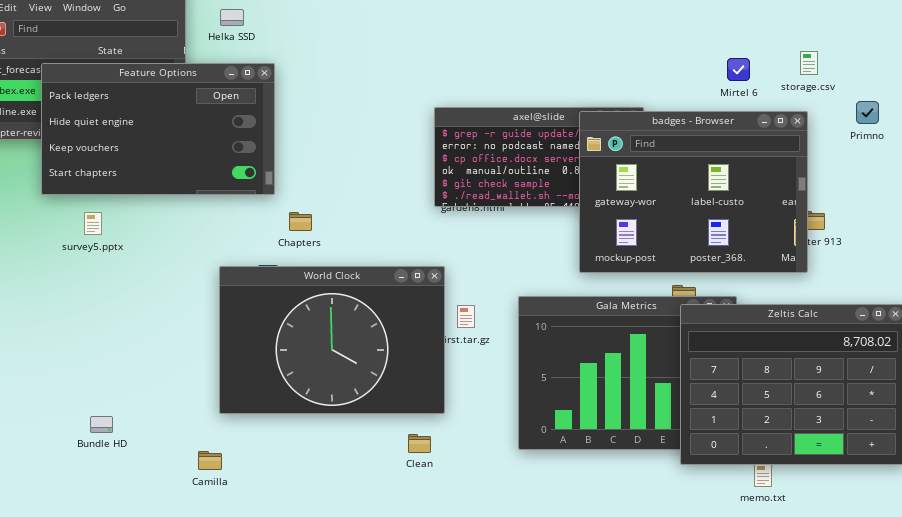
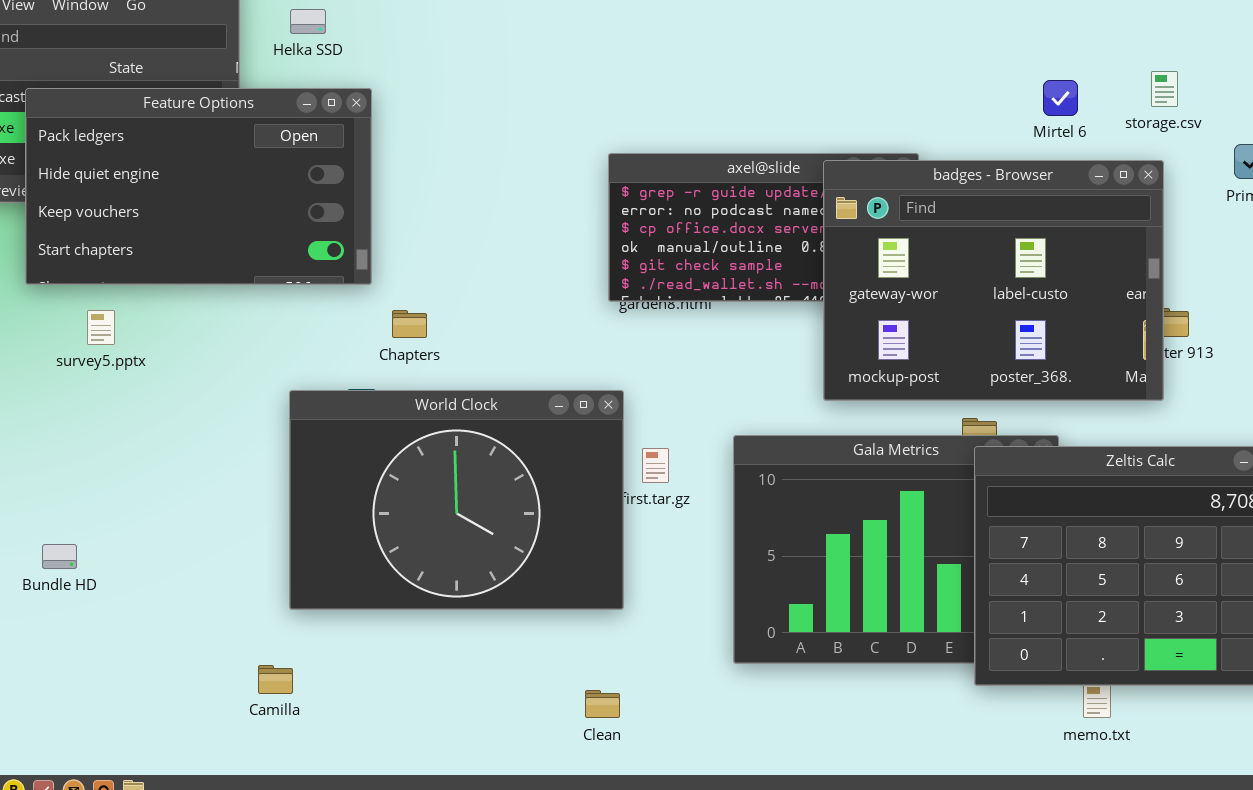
Bundle HD: [90,416,113,433] -> [42,544,77,569], moved
Clean: [408,434,431,453] -> [585,690,620,718], moved

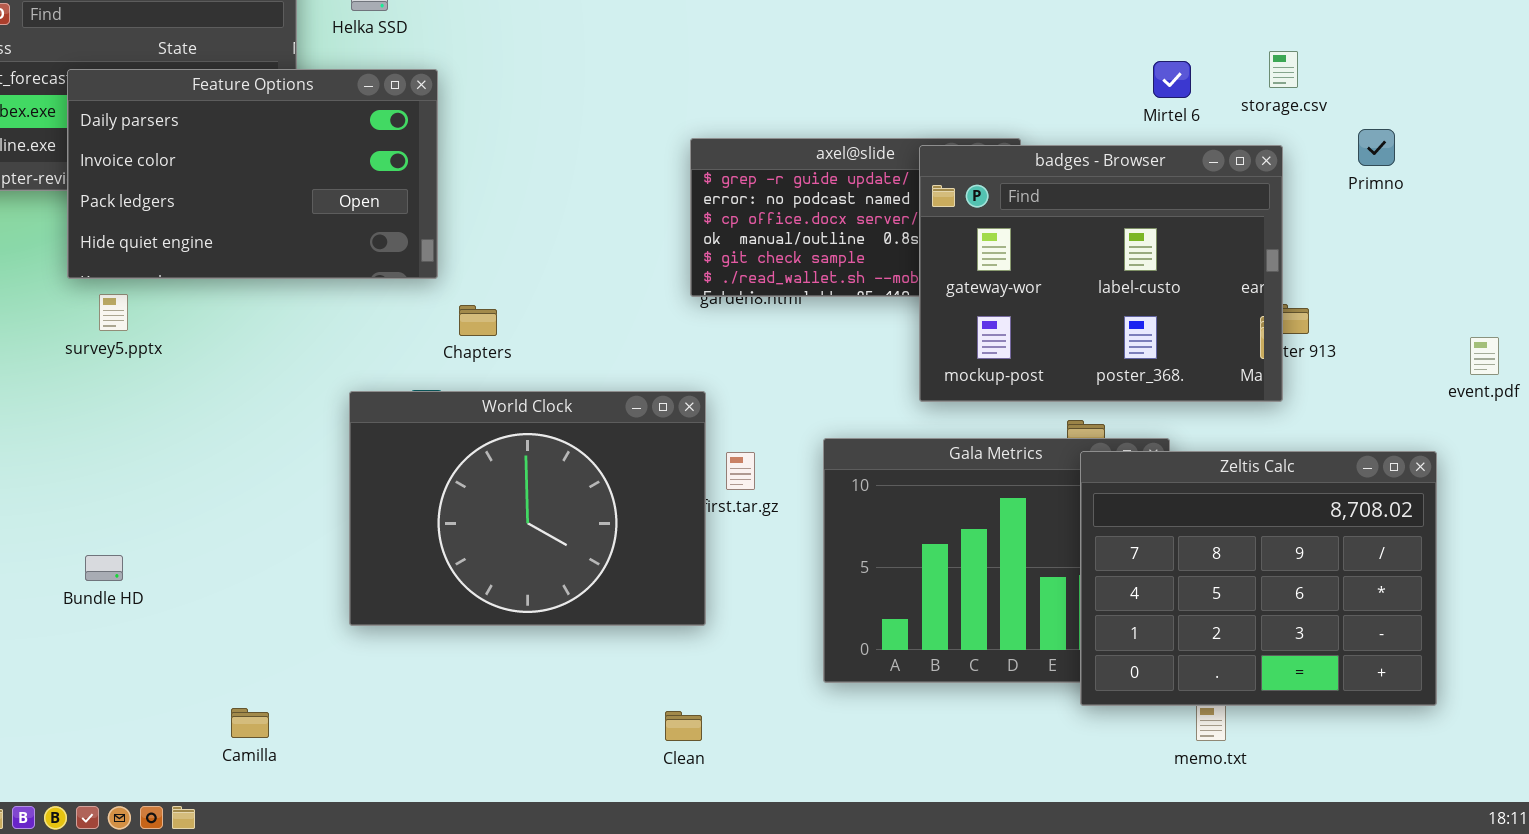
Feature Options: [25,88,372,285] -> [67,69,438,279], scrolled up 2 rows
survey5.pptx: [87,310,115,345] -> [99,294,128,331], moved
Camilla: [258,665,293,694] -> [231,708,269,738], moved

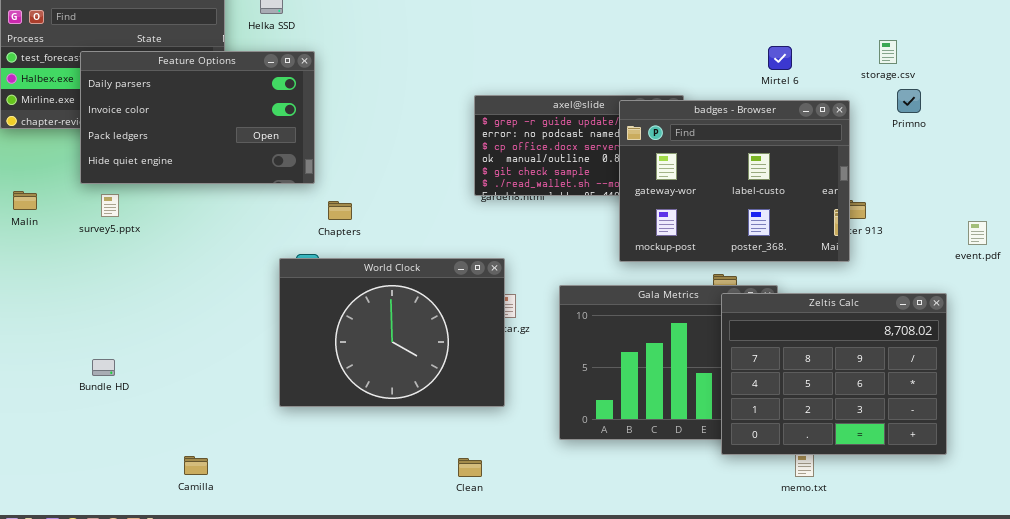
storage.csv: [1269,51,1298,88] -> [879,40,897,64], moved
World Clock: [349,391,706,626] -> [279,258,505,407], moved

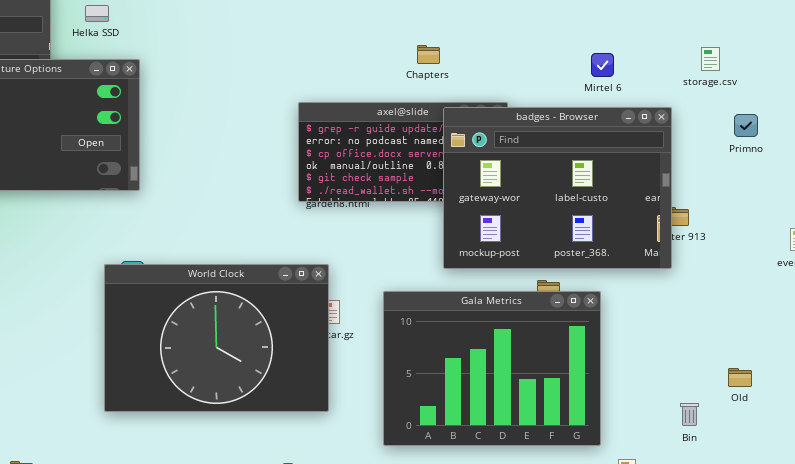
Primno: [897,89,921,113] -> [734,114,758,137], moved
Chapters: [328,201,352,220] -> [417,45,440,64], moved
Zeltis Calc: [721,293,947,455] -> none, closed

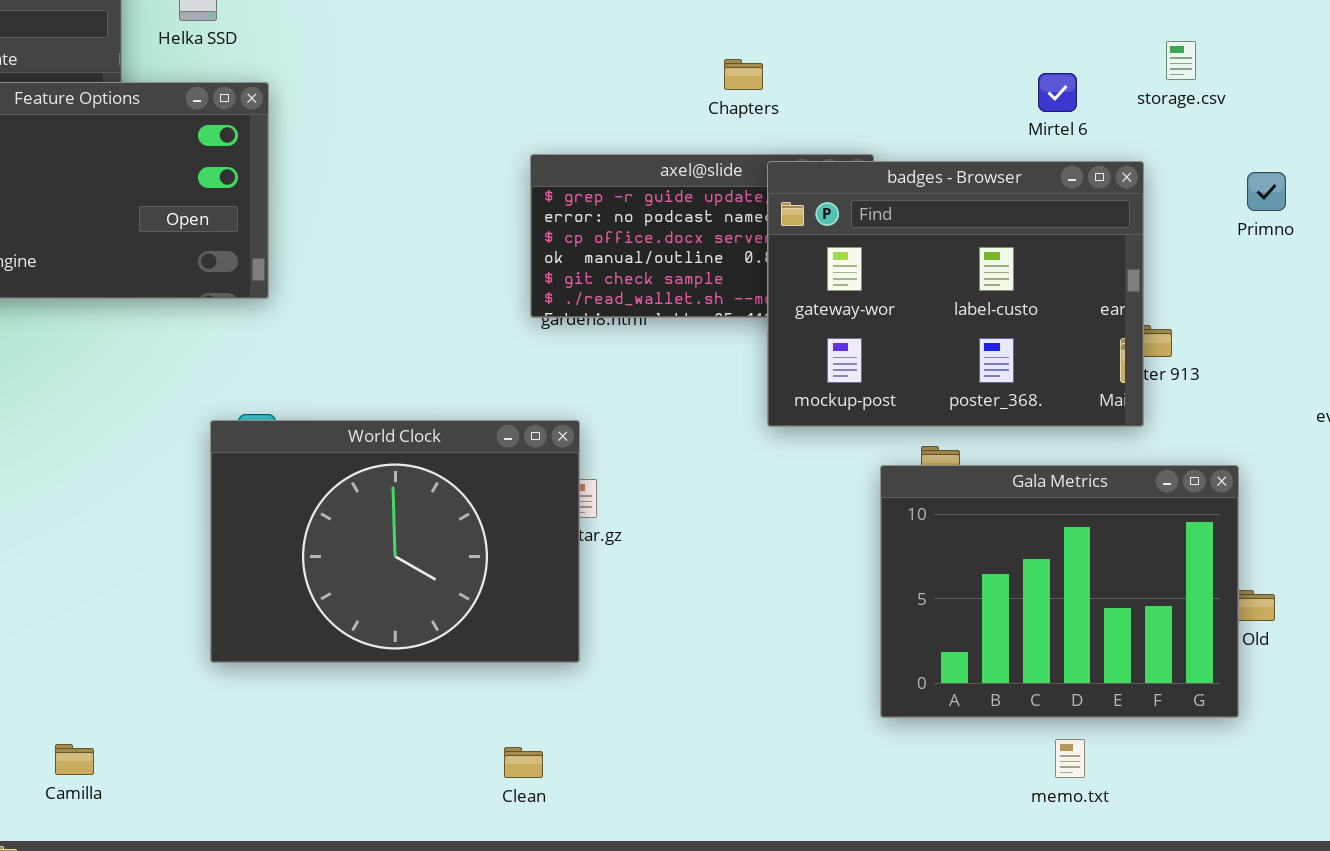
storage.csv: [701,47,720,71] -> [1166,41,1196,80], moved
Mirtel 6: [591,53,614,77] -> [1038,73,1077,112], moved
Gala Metrics: [383,291,601,446] -> [880,465,1239,718], moved

